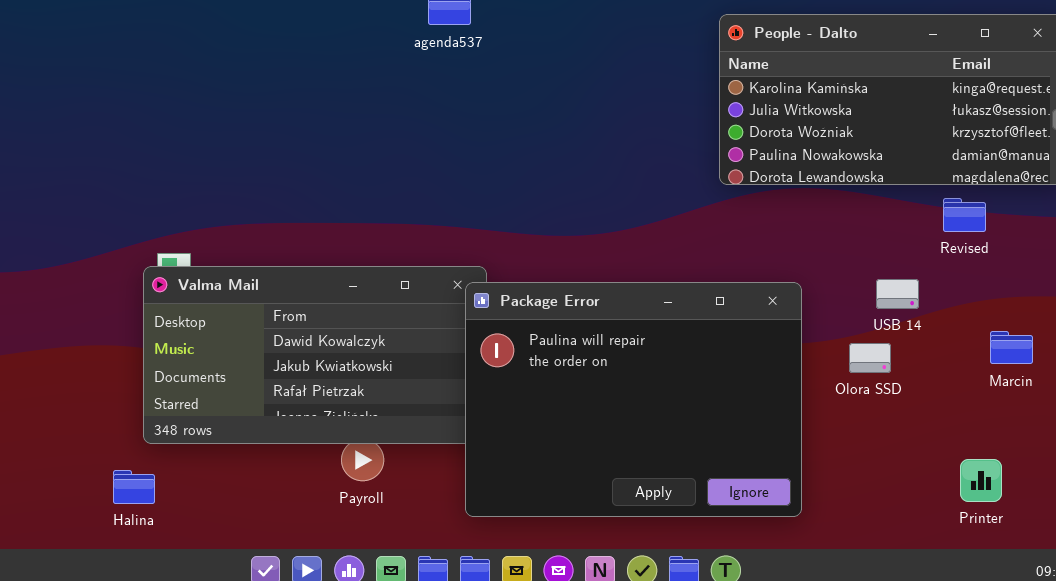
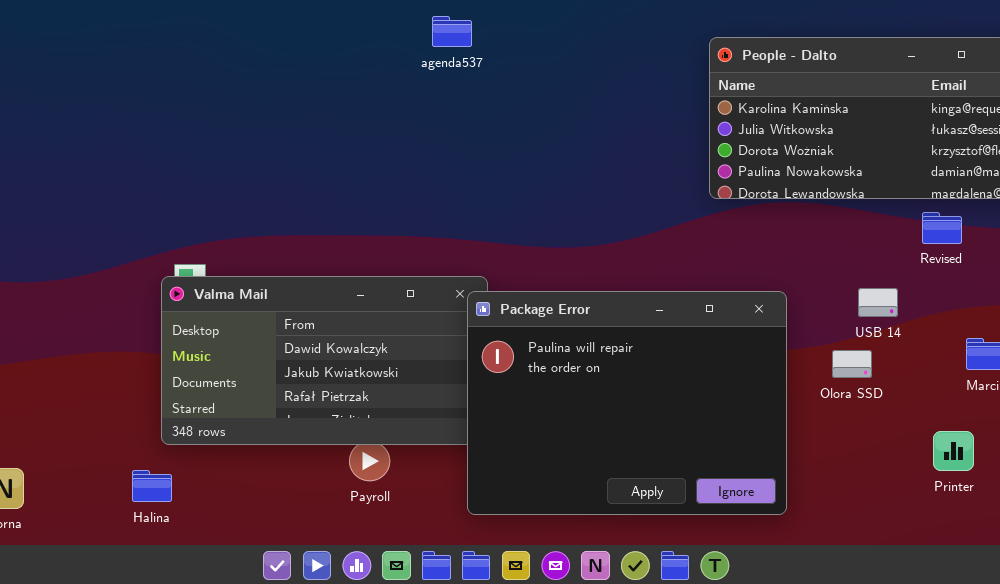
Printer: [960,459,1002,502] -> [933,431,974,471], moved

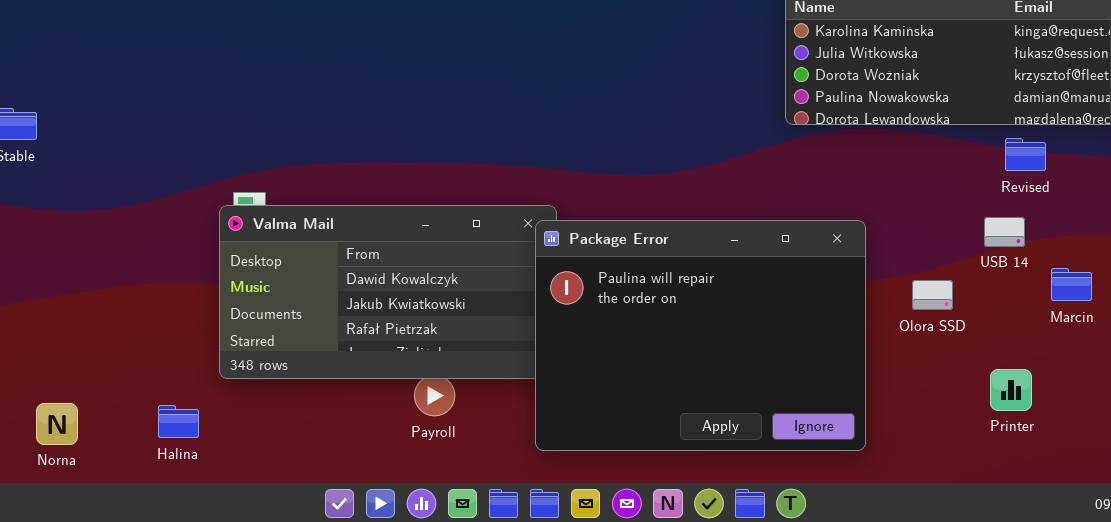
USB 14: [858,288,898,317] -> [984,217,1025,247], moved
Printer: [933,431,974,471] -> [990,369,1032,411], moved
Halina: [132,470,172,502] -> [158,405,199,438], moved

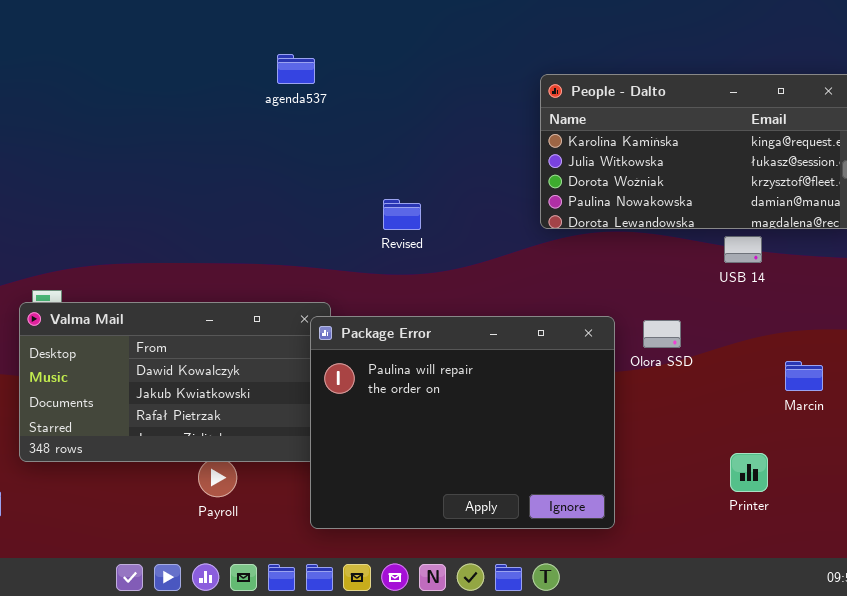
Revised: [1005,138,1046,171] -> [383,199,421,230], moved
USB 14: [984,217,1025,247] -> [724,236,762,263], moved
Olora SSD: [912,280,953,310] -> [643,320,681,348], moved

